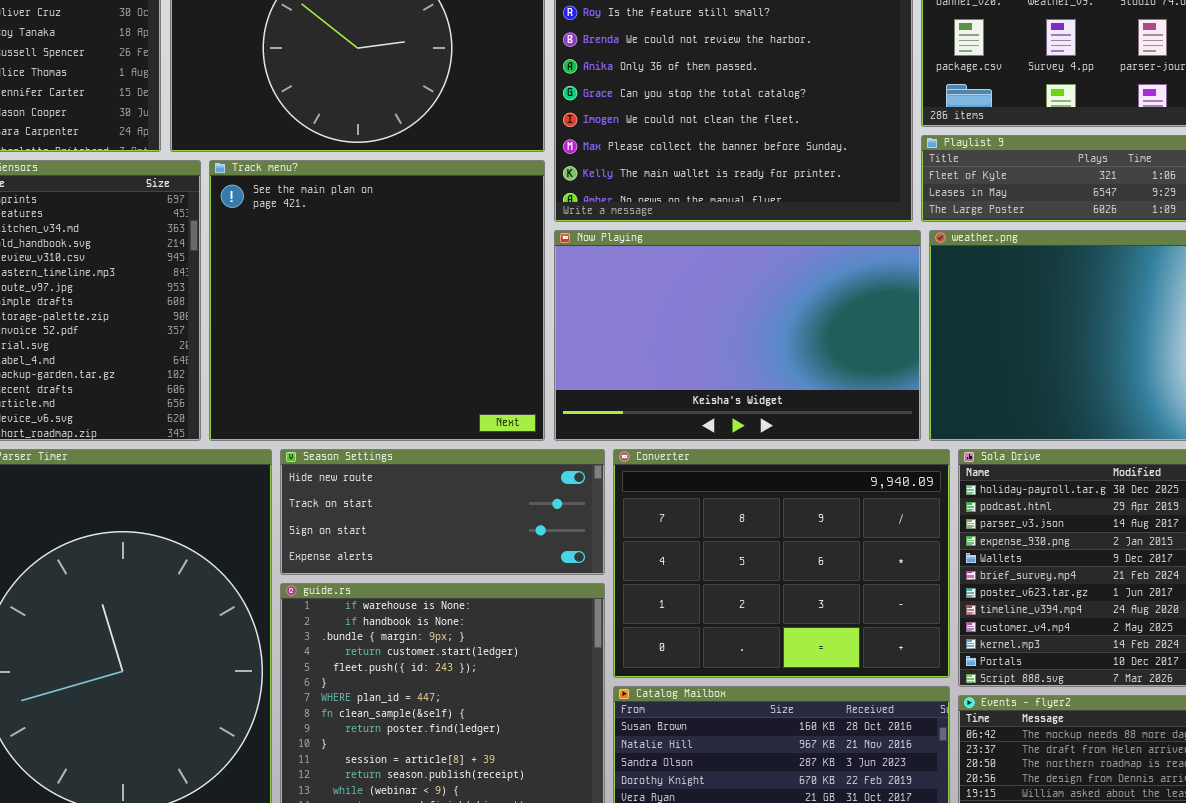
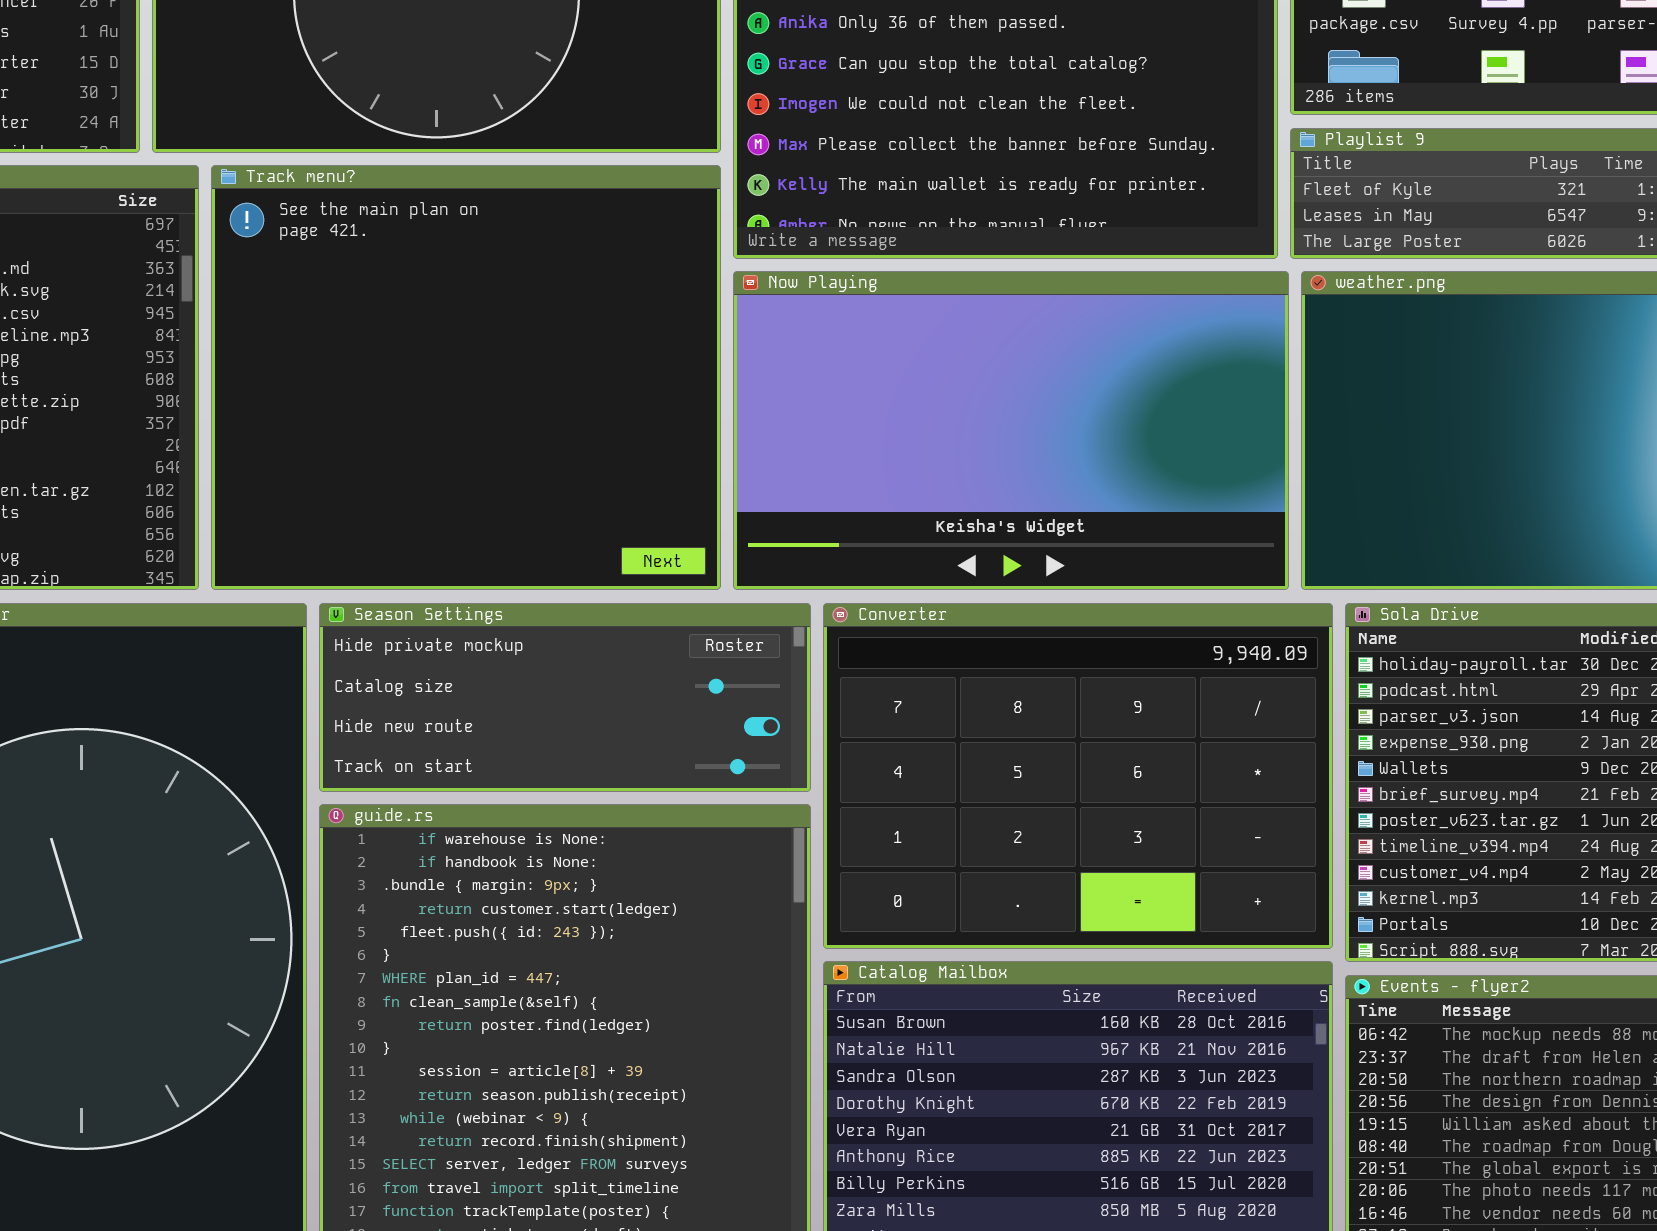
Season Settings: [280,449,605,575] -> [319,603,811,792], scrolled up 2 rows

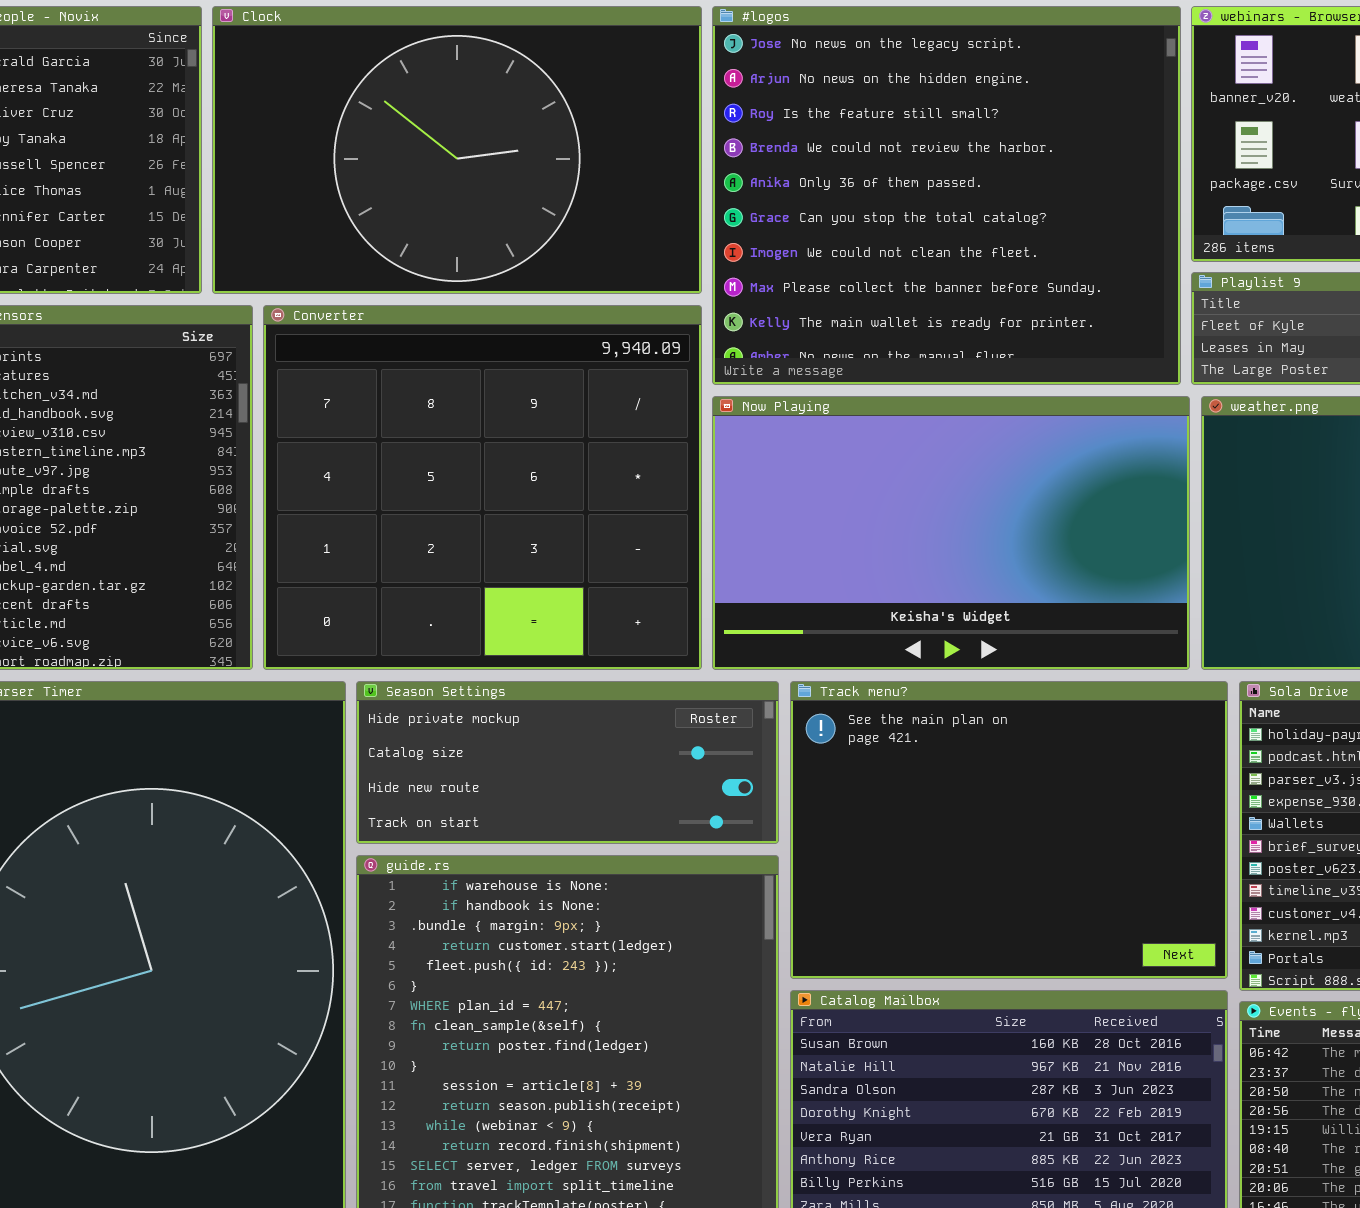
Track menu?: [211,165,721,590] -> [790,681,1228,979], moved, resized
Converter: [823,603,1333,949] -> [263,305,702,670], moved, resized

